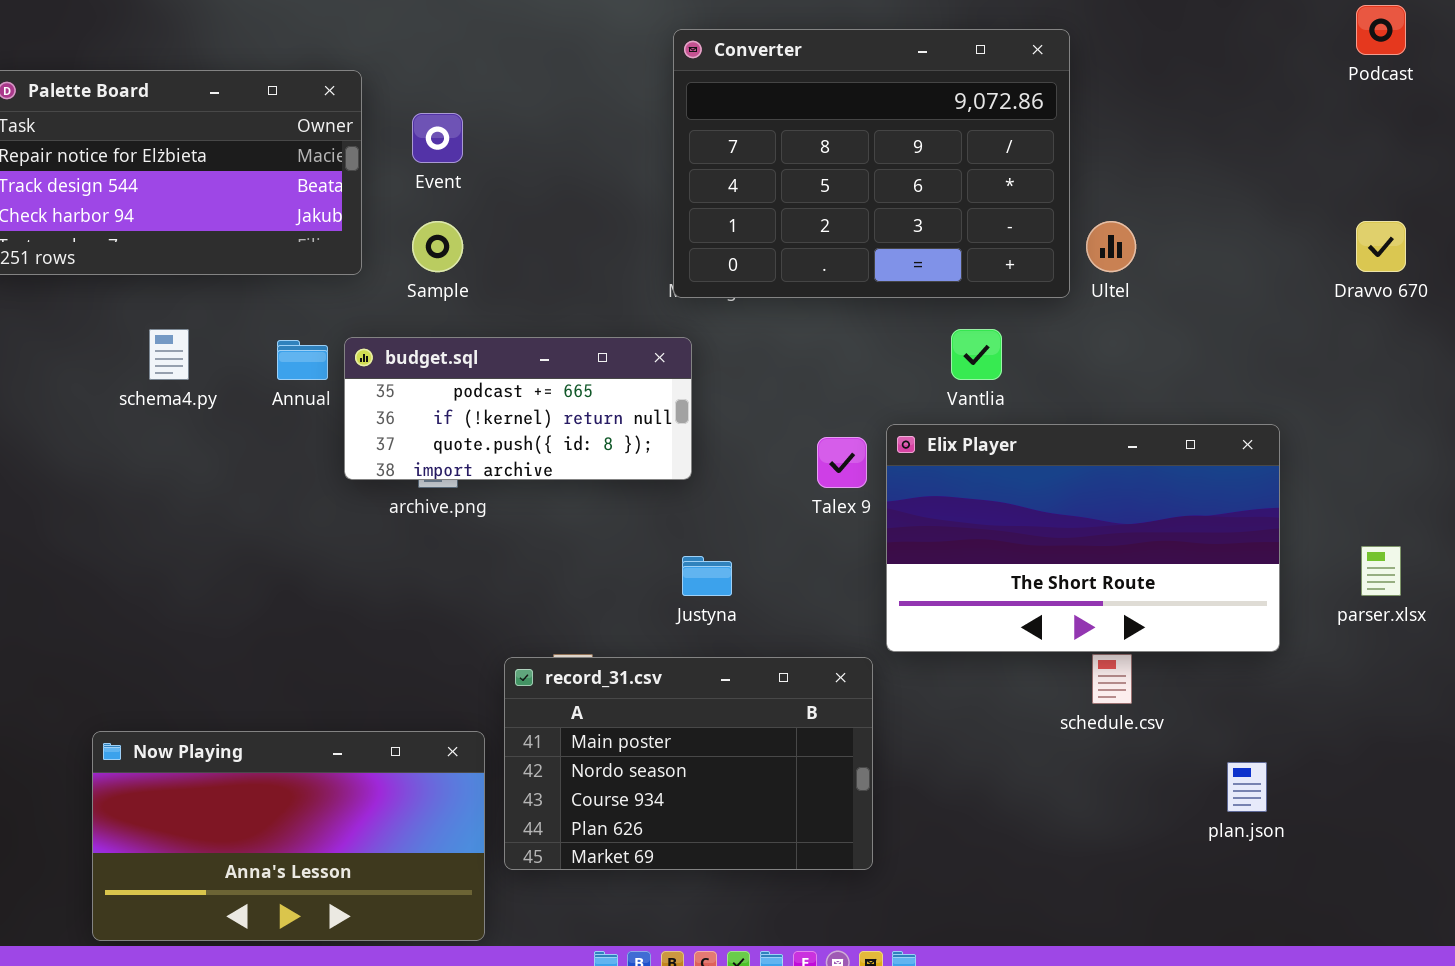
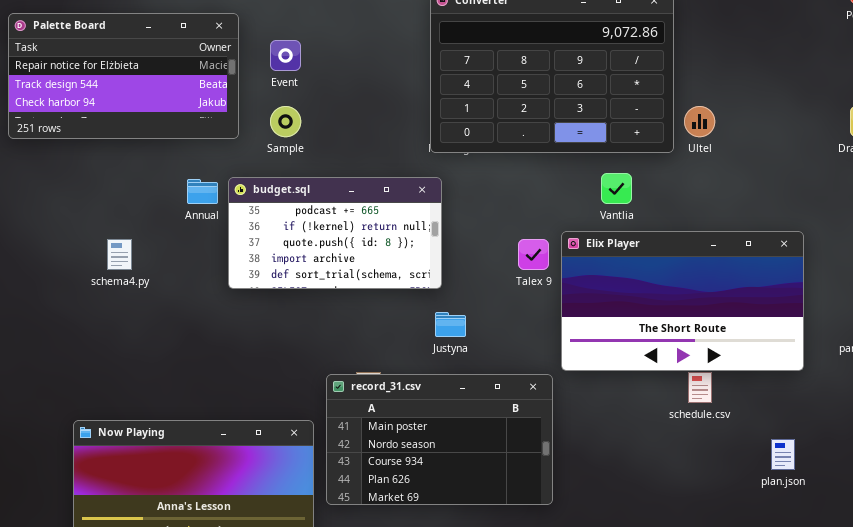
schema4.py: [149,329,189,380] -> [107,239,132,270], moved
budget.sql: [344,337,692,480] -> [228,177,442,289], resized

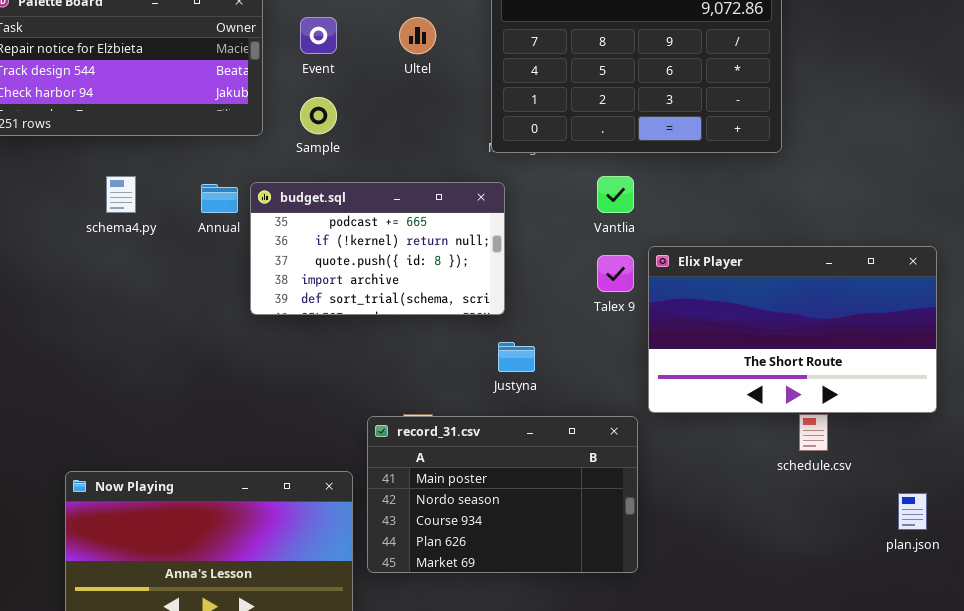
Ultel: [684,106,715,137] -> [399,17,436,54], moved
Vantlia: [601,173,632,204] -> [597,176,634,213], moved
schema4.py: [107,239,132,270] -> [106,176,136,213], moved

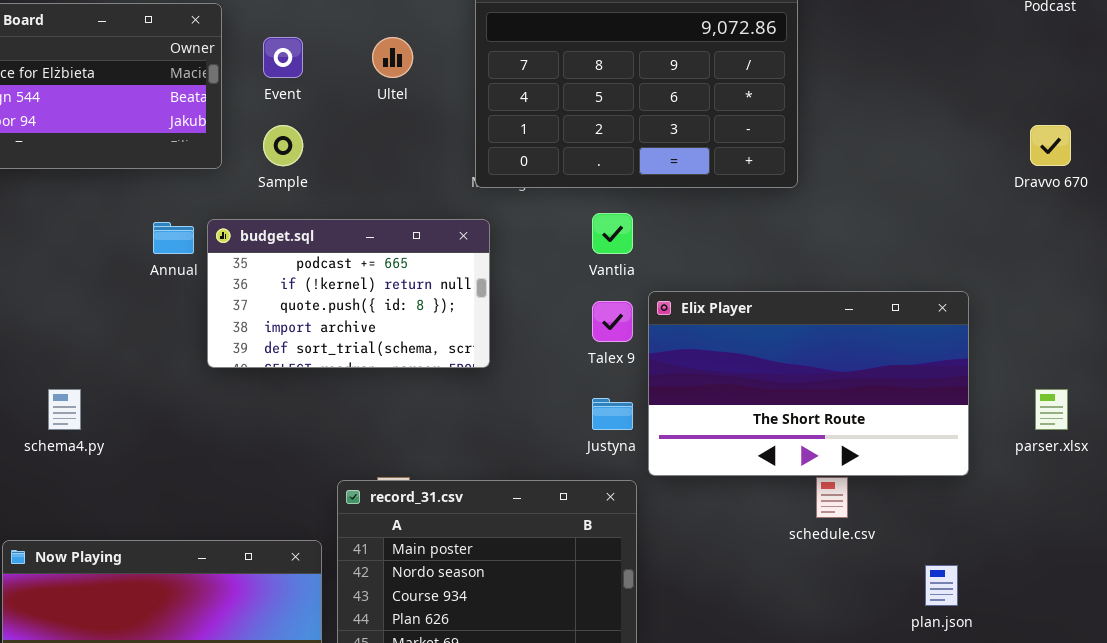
schema4.py: [106,176,136,213] -> [48,389,81,430], moved
Justyna: [498,342,535,372] -> [592,398,633,430], moved

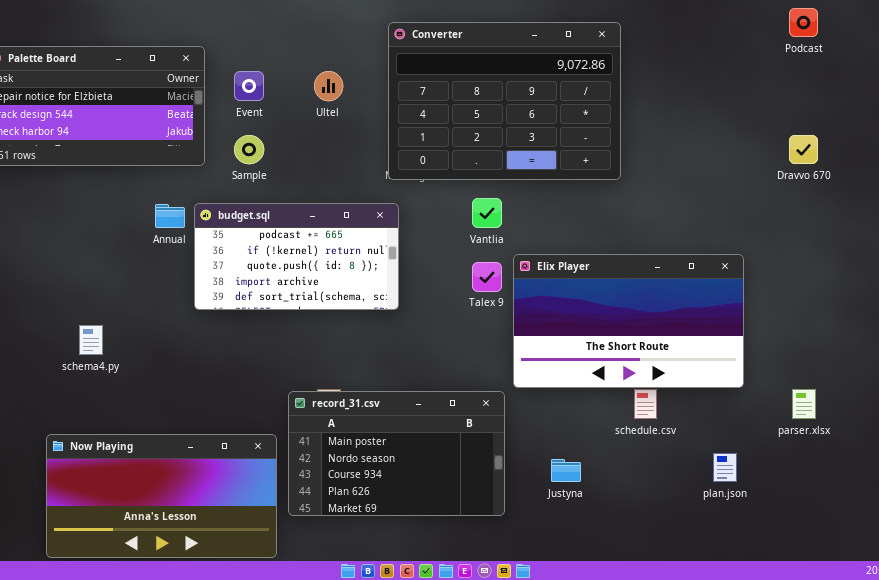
parser.xlsx: [1035,389,1068,430] -> [792,389,816,419], moved
Justyna: [592,398,633,430] -> [551,459,581,482], moved

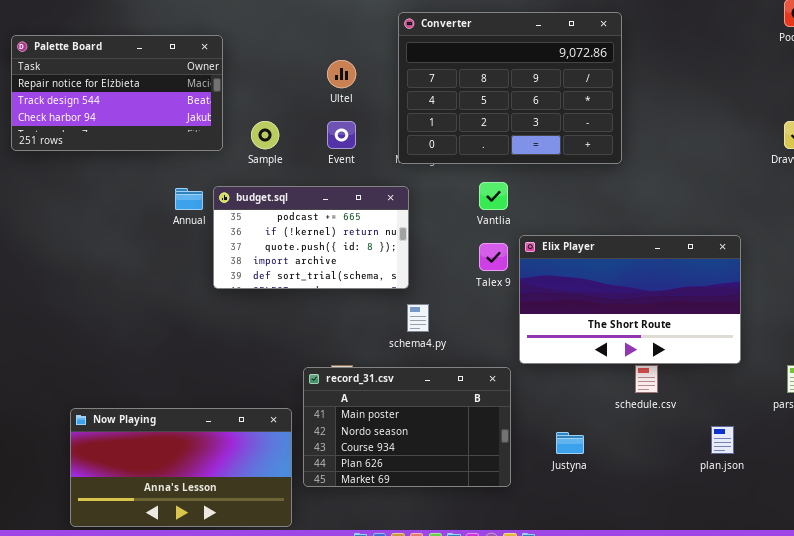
Event: [234,71,264,101] -> [327,121,356,149], moved
schema4.py: [79,325,103,355] -> [407,304,429,332], moved

